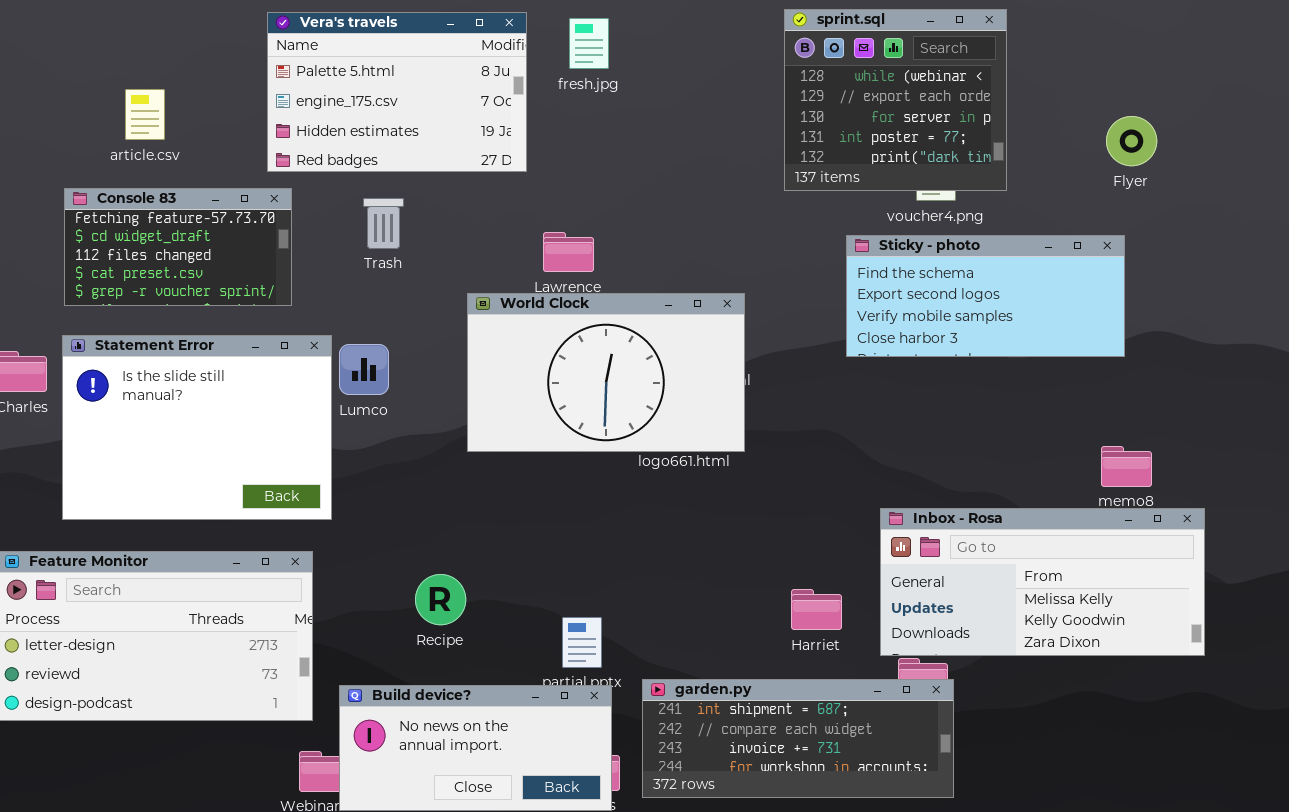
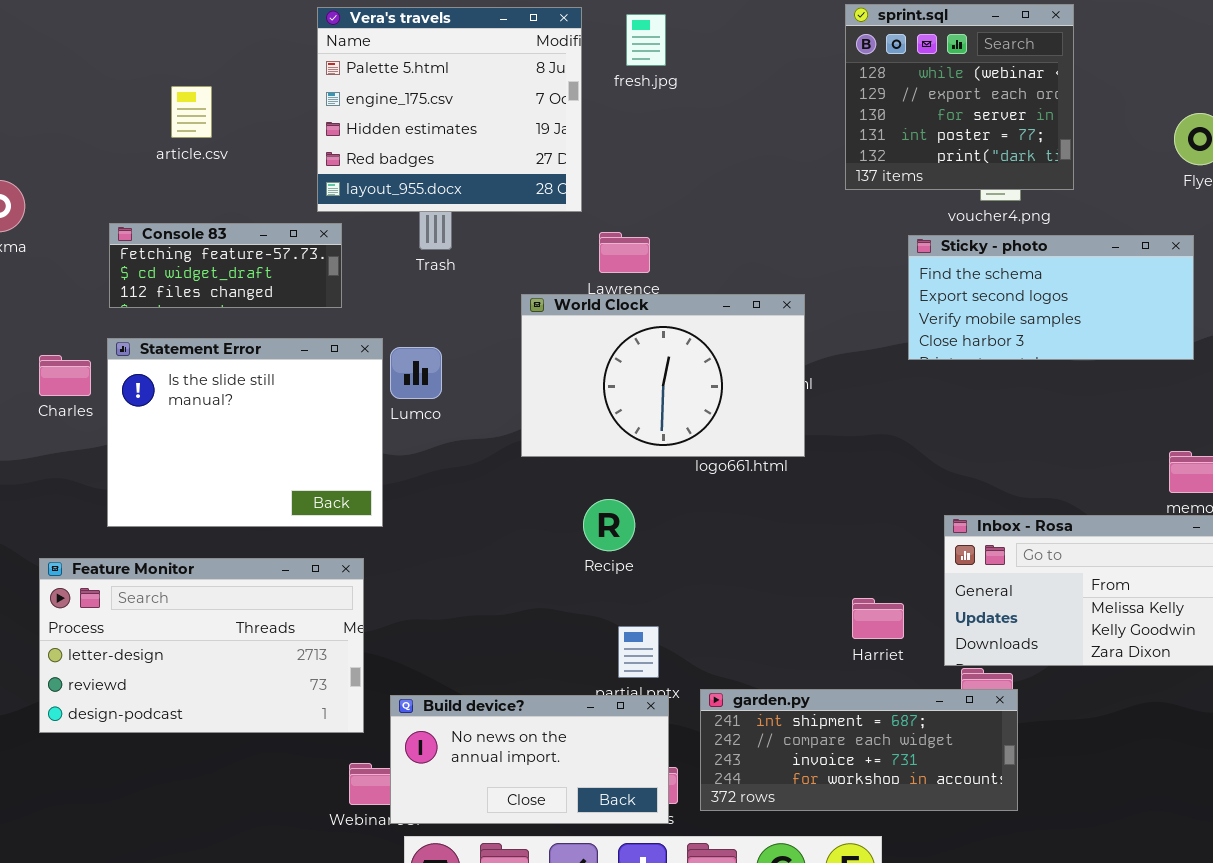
Vera's travels: [267,12,527,172] -> [317,7,582,212], resized
Console 83: [64,188,292,306] -> [109,223,342,308], resized
Recipe: [415,574,466,625] -> [583,499,635,551], moved

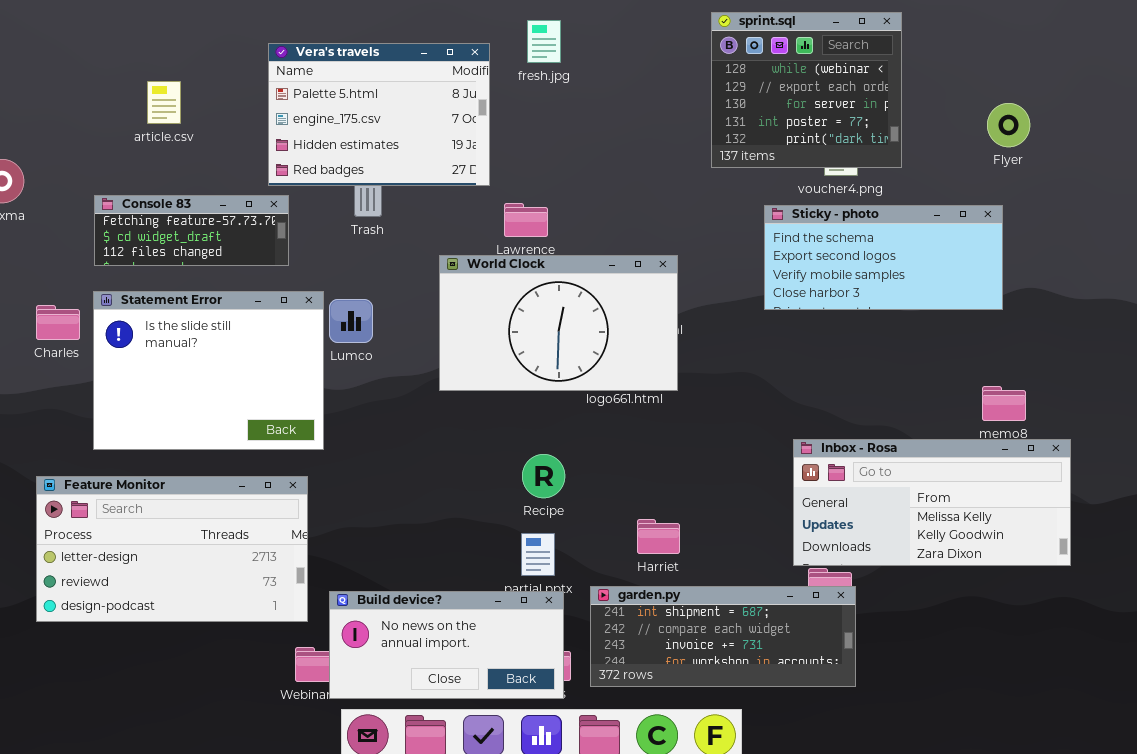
Vera's travels: [317,7,582,212] -> [268,43,490,186], resized
Recipe: [583,499,635,551] -> [522,454,565,498], moved
Harriet: [852,598,904,639] -> [637,519,680,554], moved

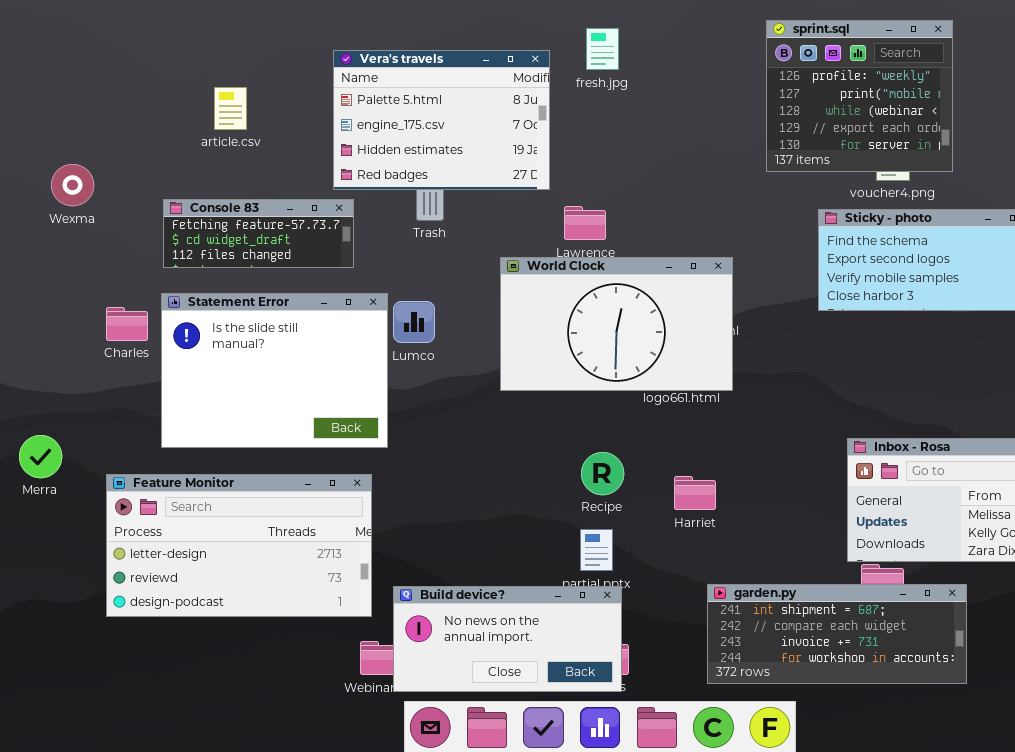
sprint.sql: [711,12,902,168] -> [766,20,953,172], scrolled up 2 rows
Harriet: [637,519,680,554] -> [674,476,716,510], moved
garden.py: [590,586,856,687] -> [707,584,967,684], moved

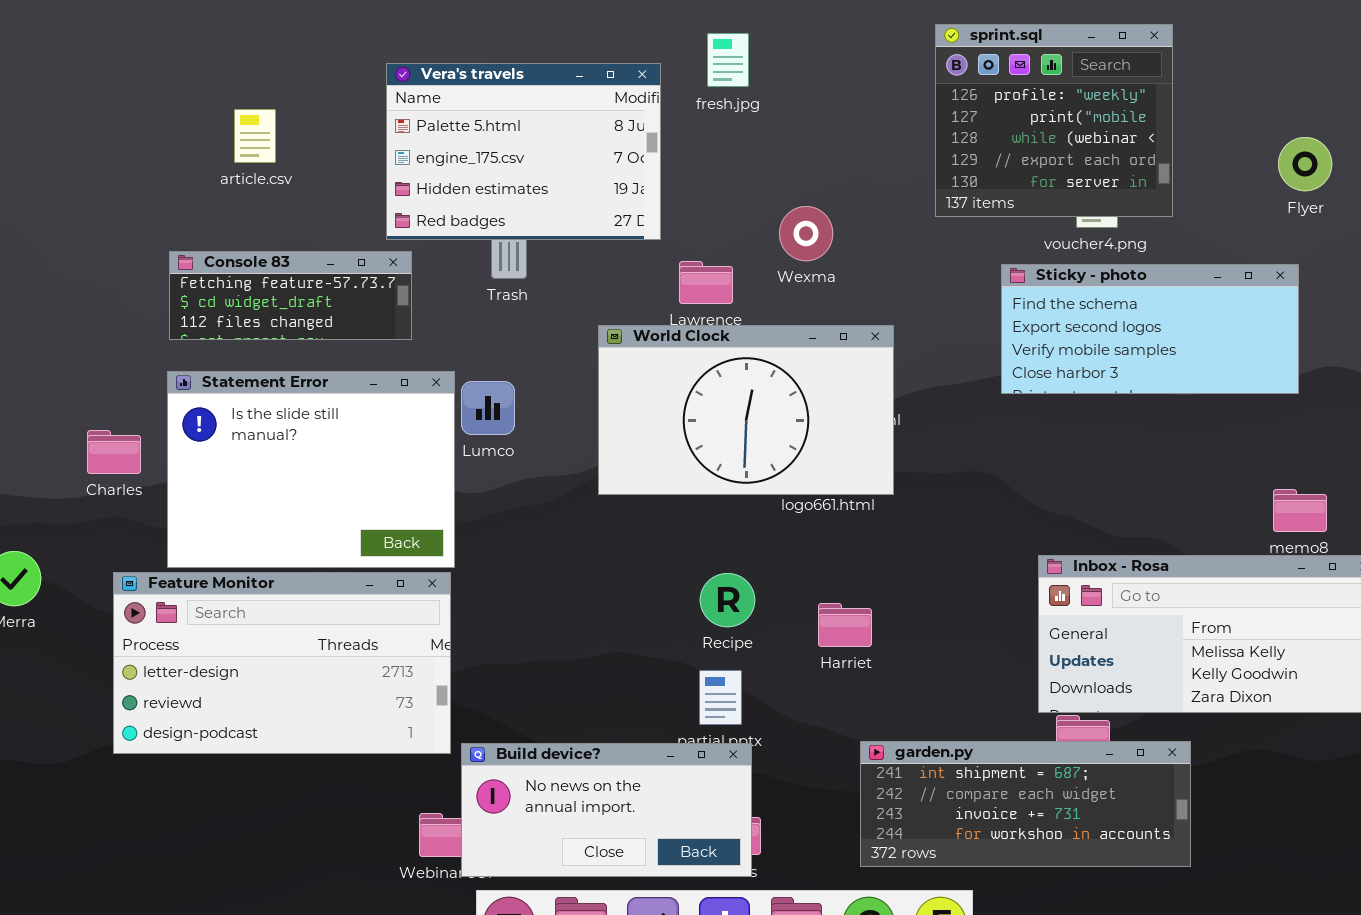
Wexma: [51,164,94,206] -> [779,206,833,261], moved
Charles: [106,307,148,341] -> [87,430,141,474], moved
Feature Monitor: [106,474,372,617] -> [113,572,451,754], moved

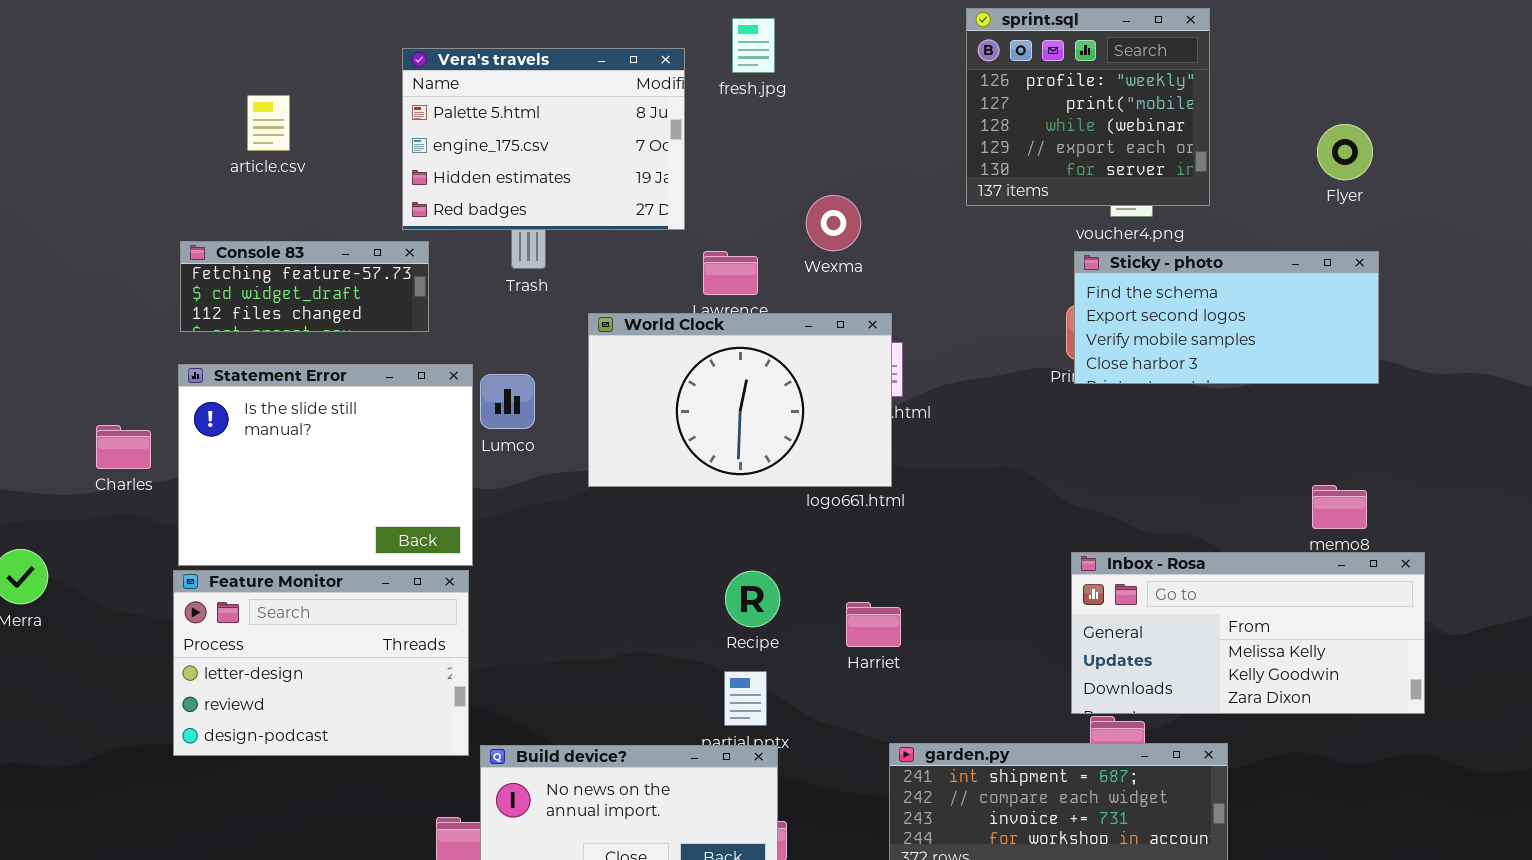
Sticky - photo: [1001,264,1299,394] -> [1074,251,1379,384], moved
World Clock: [598,325,894,495] -> [588,313,892,487], moved
Feature Monitor: [113,572,451,754] -> [173,570,469,756], resized

